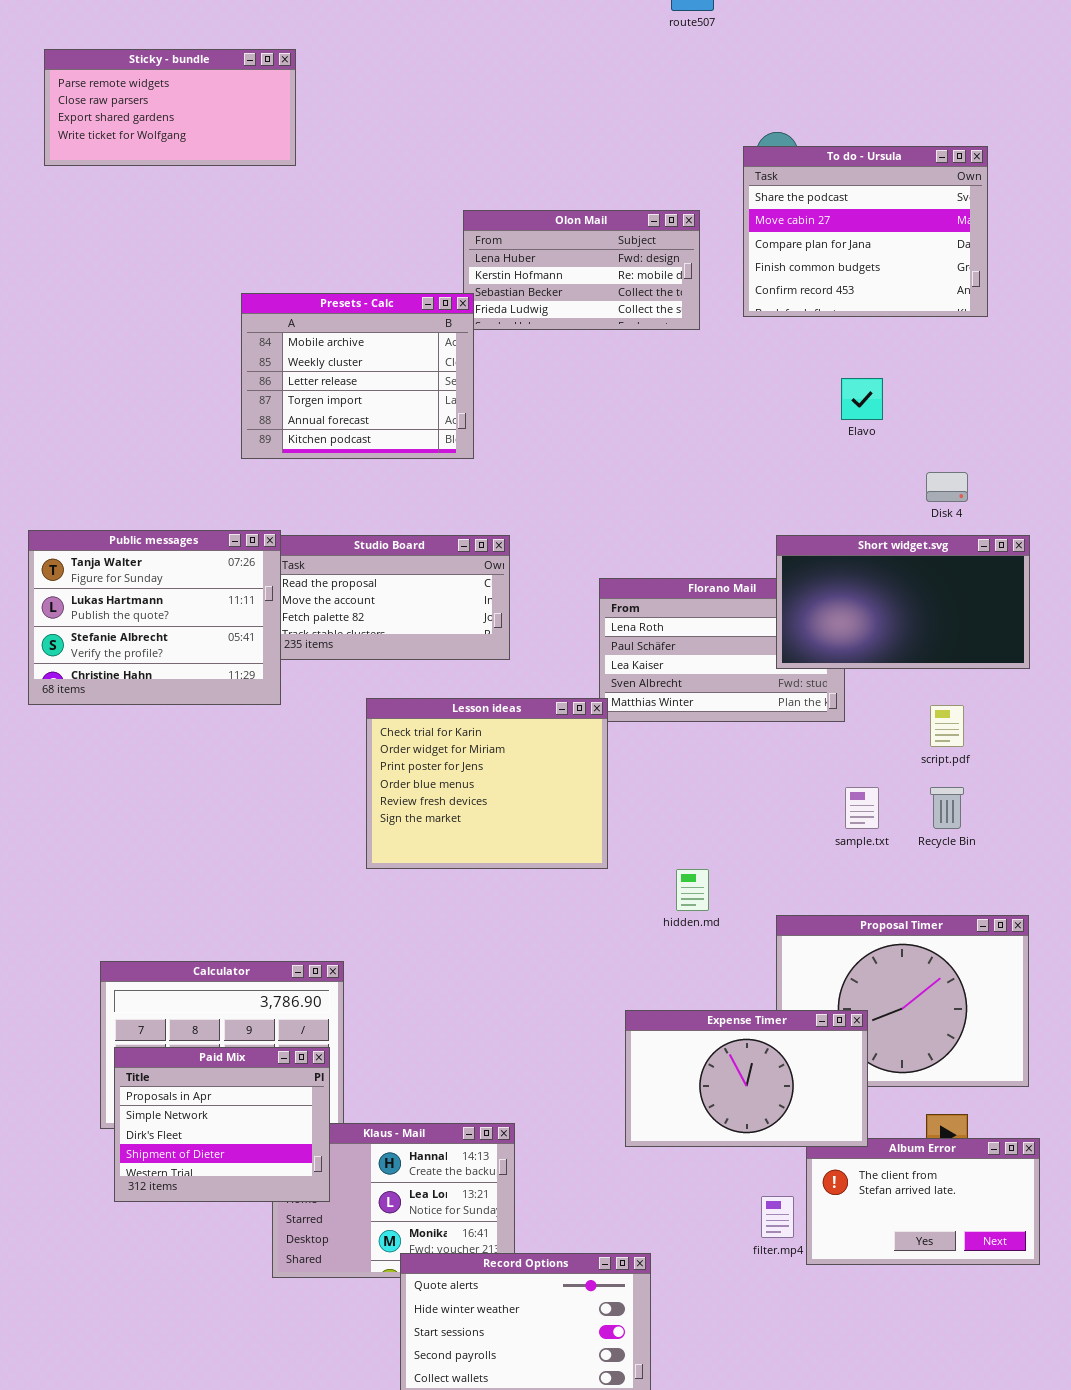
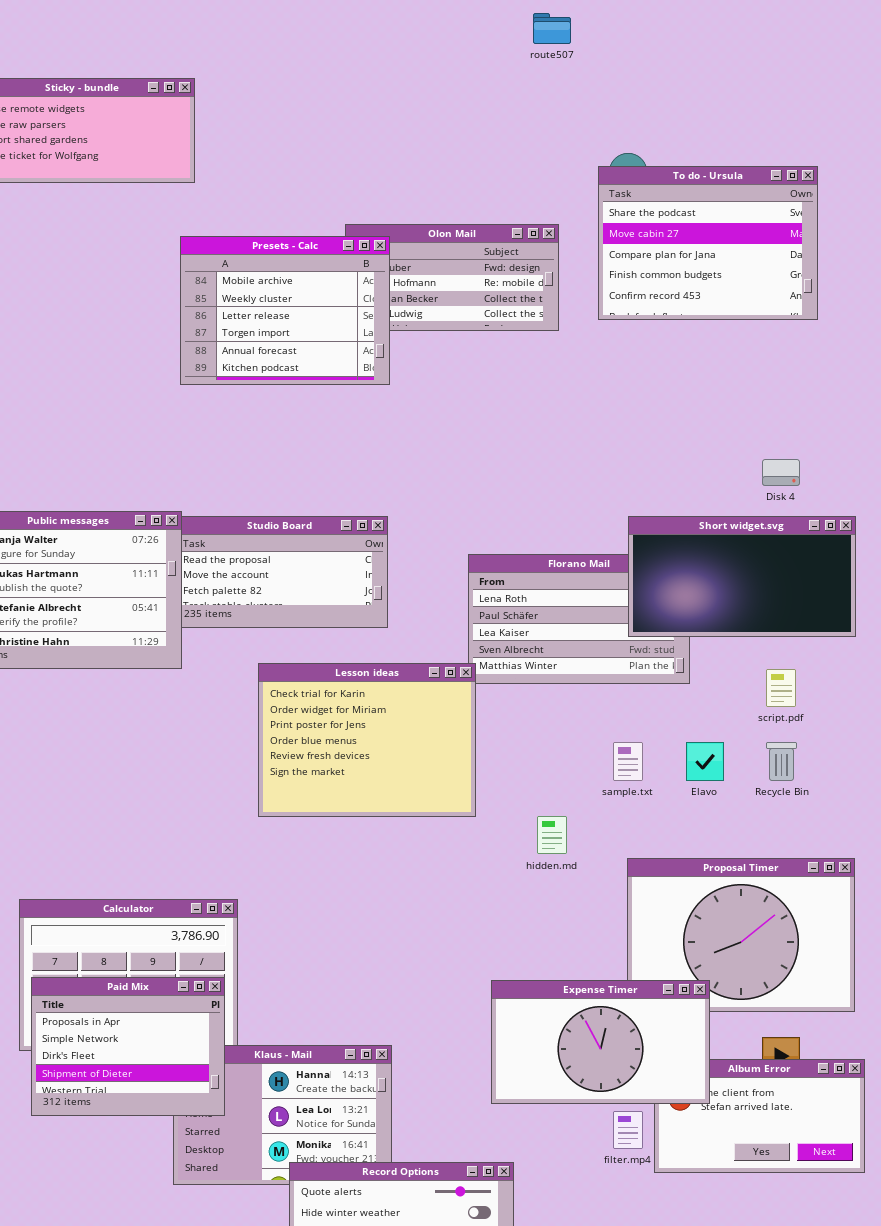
Presets - Calc: [241,293,474,459] -> [180,236,390,385], moved
Elavo: [841,378,883,420] -> [686,742,724,781], moved
sample.txt: [845,787,879,829] -> [613,742,643,781], moved
Expense Timer: [625,1010,868,1147] -> [491,980,710,1104], moved

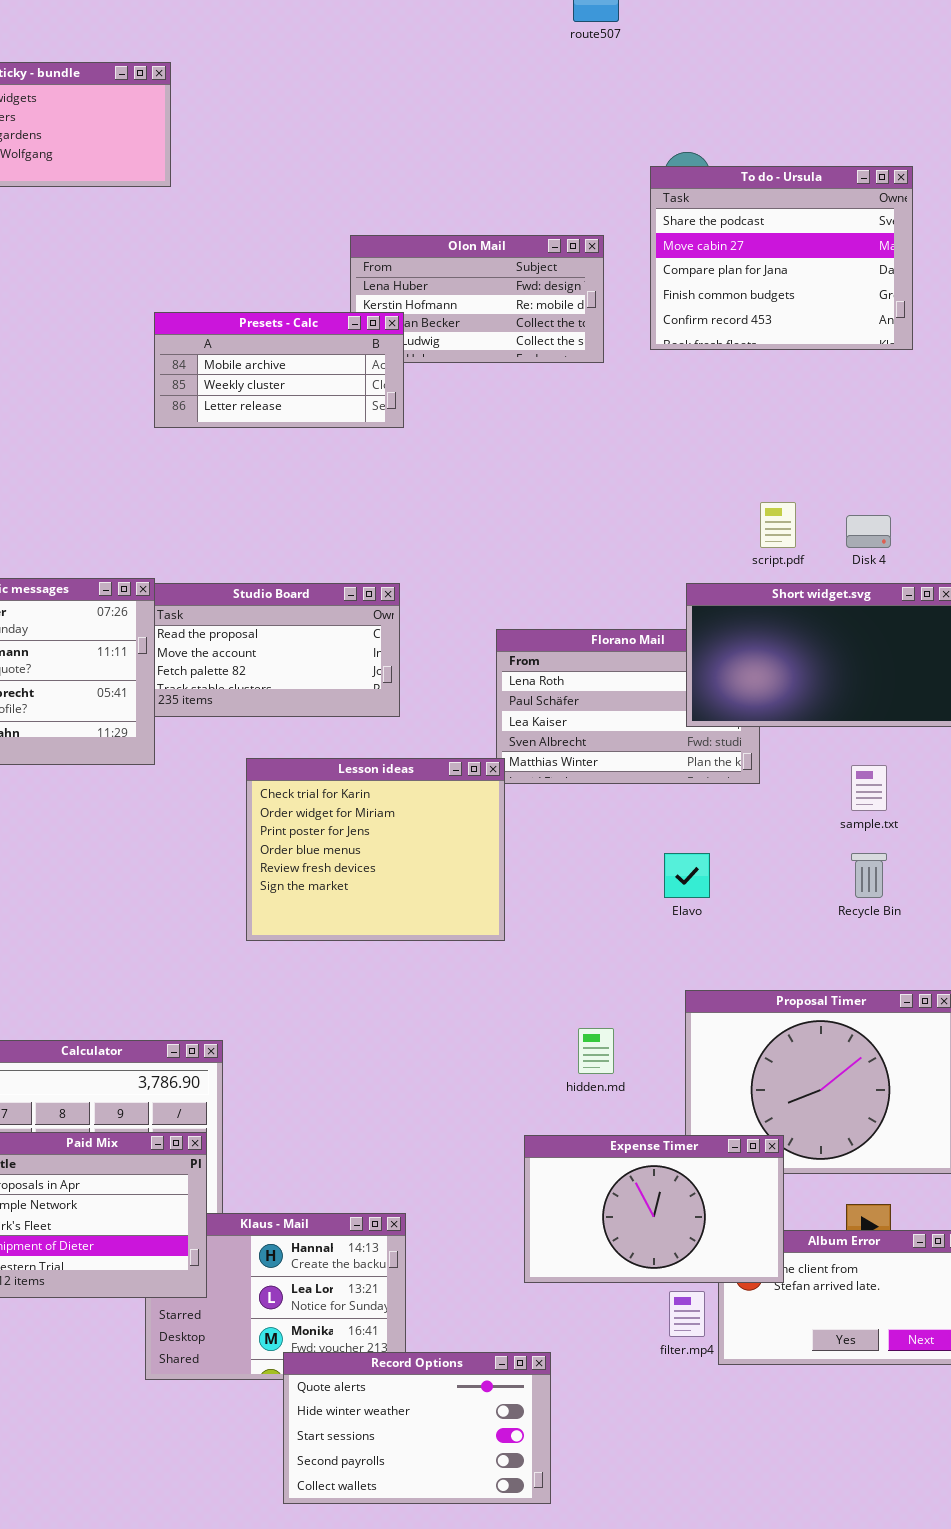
Presets - Calc: [180,236,390,385] -> [154,312,404,428], resized
script.pdf: [766,669,796,707] -> [760,502,796,548], moved
sample.txt: [613,742,643,781] -> [851,765,887,811], moved
Elavo: [686,742,724,781] -> [664,853,710,898], moved
hidden.md: [537,816,567,854] -> [578,1028,614,1074], moved

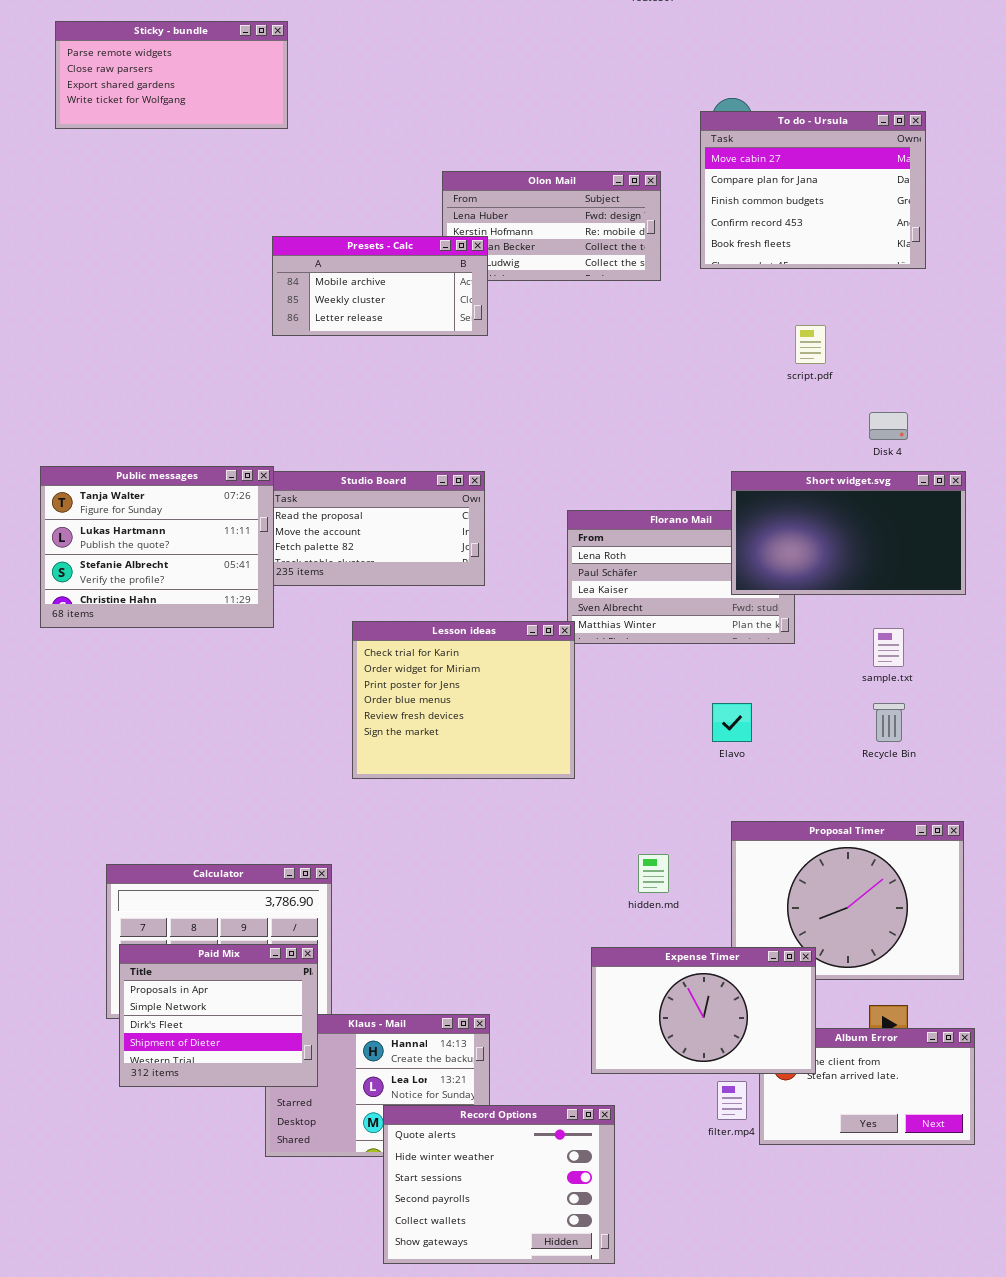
To do - Ursula: [650,166,913,350] -> [700,111,926,269], scrolled down 1 row
script.pdf: [760,502,796,548] -> [795,325,826,364], moved
Record Options: [283,1352,551,1504] -> [383,1105,615,1264], resized

